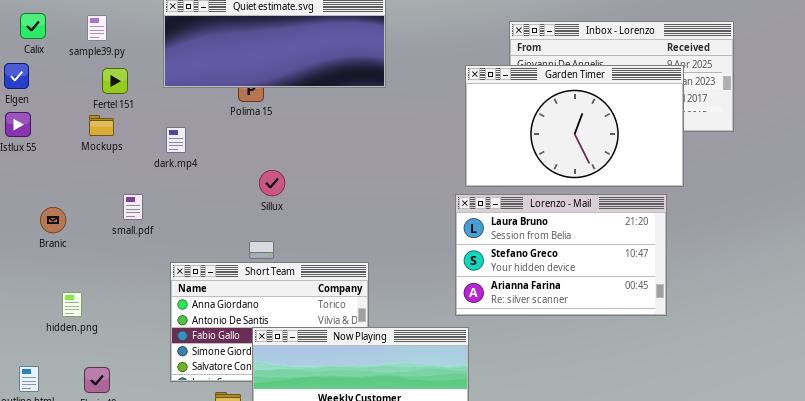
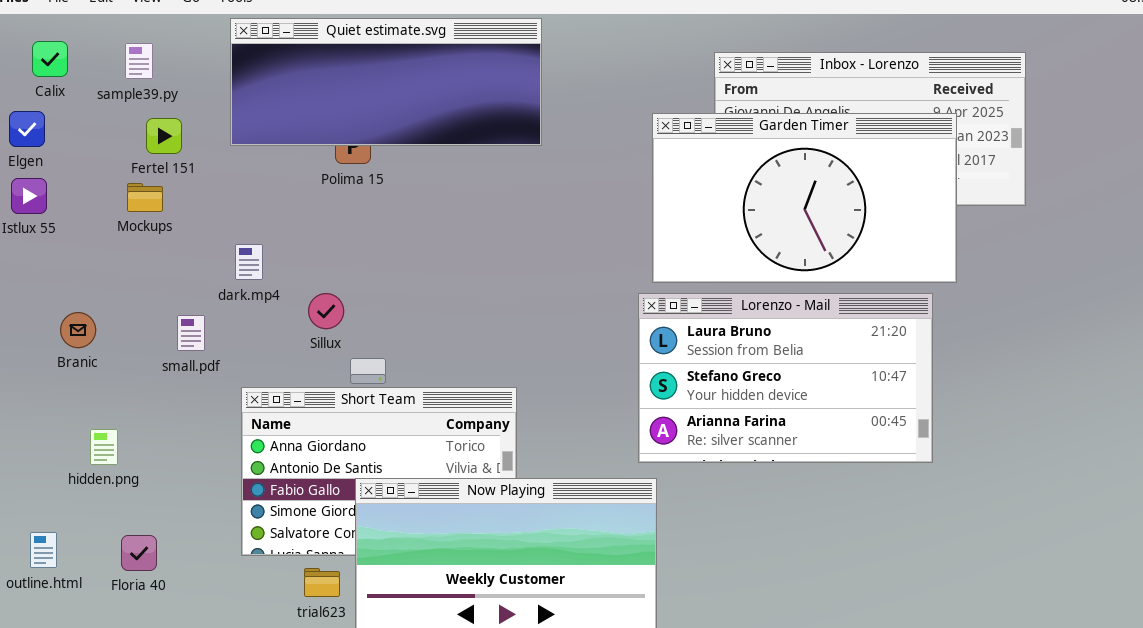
dark.mp4: [166,127,186,153] -> [235,244,263,280], moved
Sillux: [259,170,285,196] -> [308,293,344,329], moved
small.pdf: [123,194,143,220] -> [177,315,205,351], moved

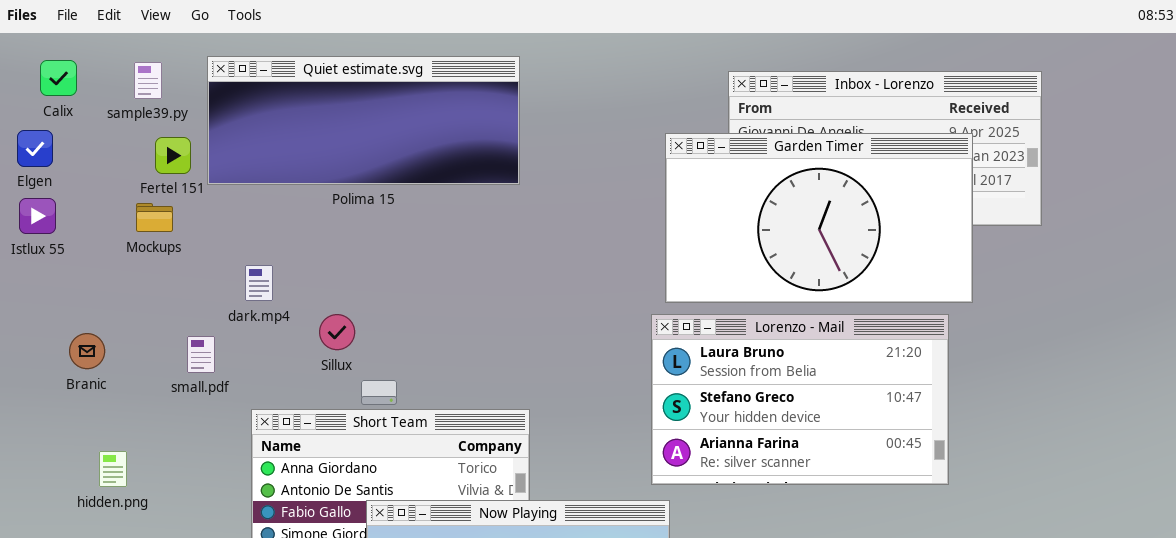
Quiet estimate.svg: [230,18,542,146] -> [207,56,520,185], moved

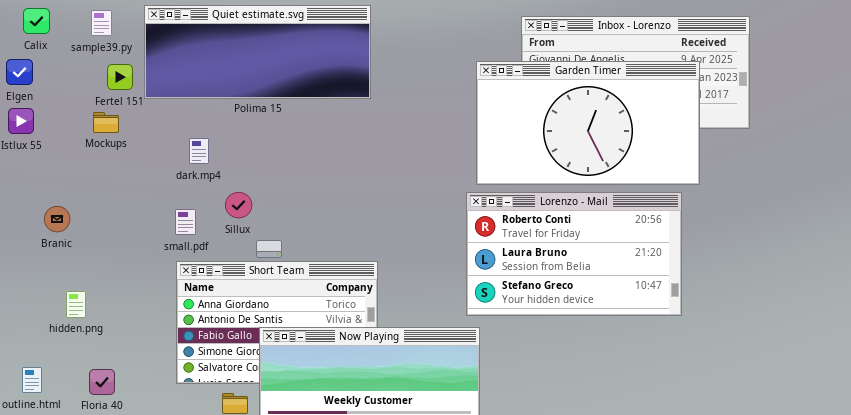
dark.mp4: [245,265,273,301] -> [189,138,209,164], moved
Lorenzo - Mail: [651,314,949,485] -> [466,192,682,316], scrolled up 1 row
small.pdf: [187,336,215,373] -> [175,209,196,235], moved

